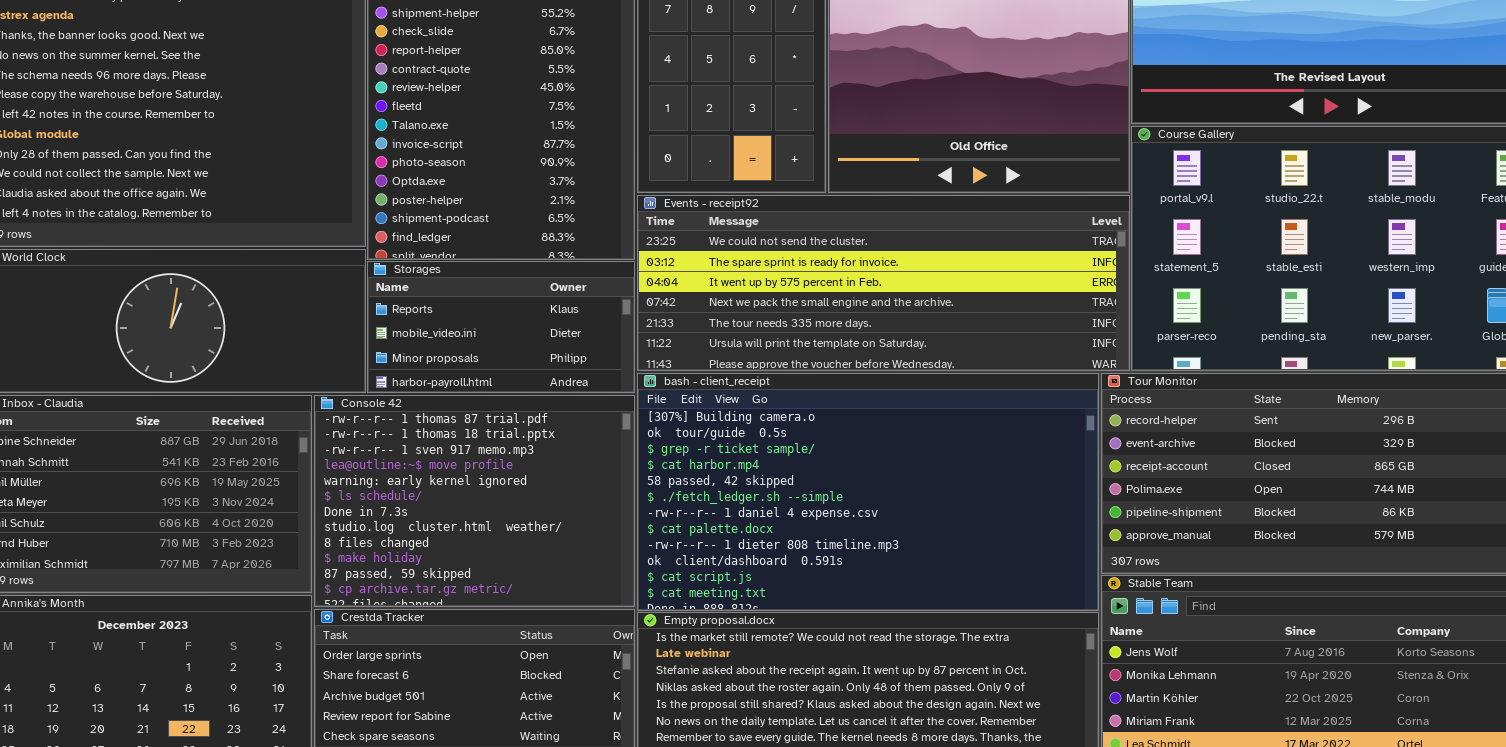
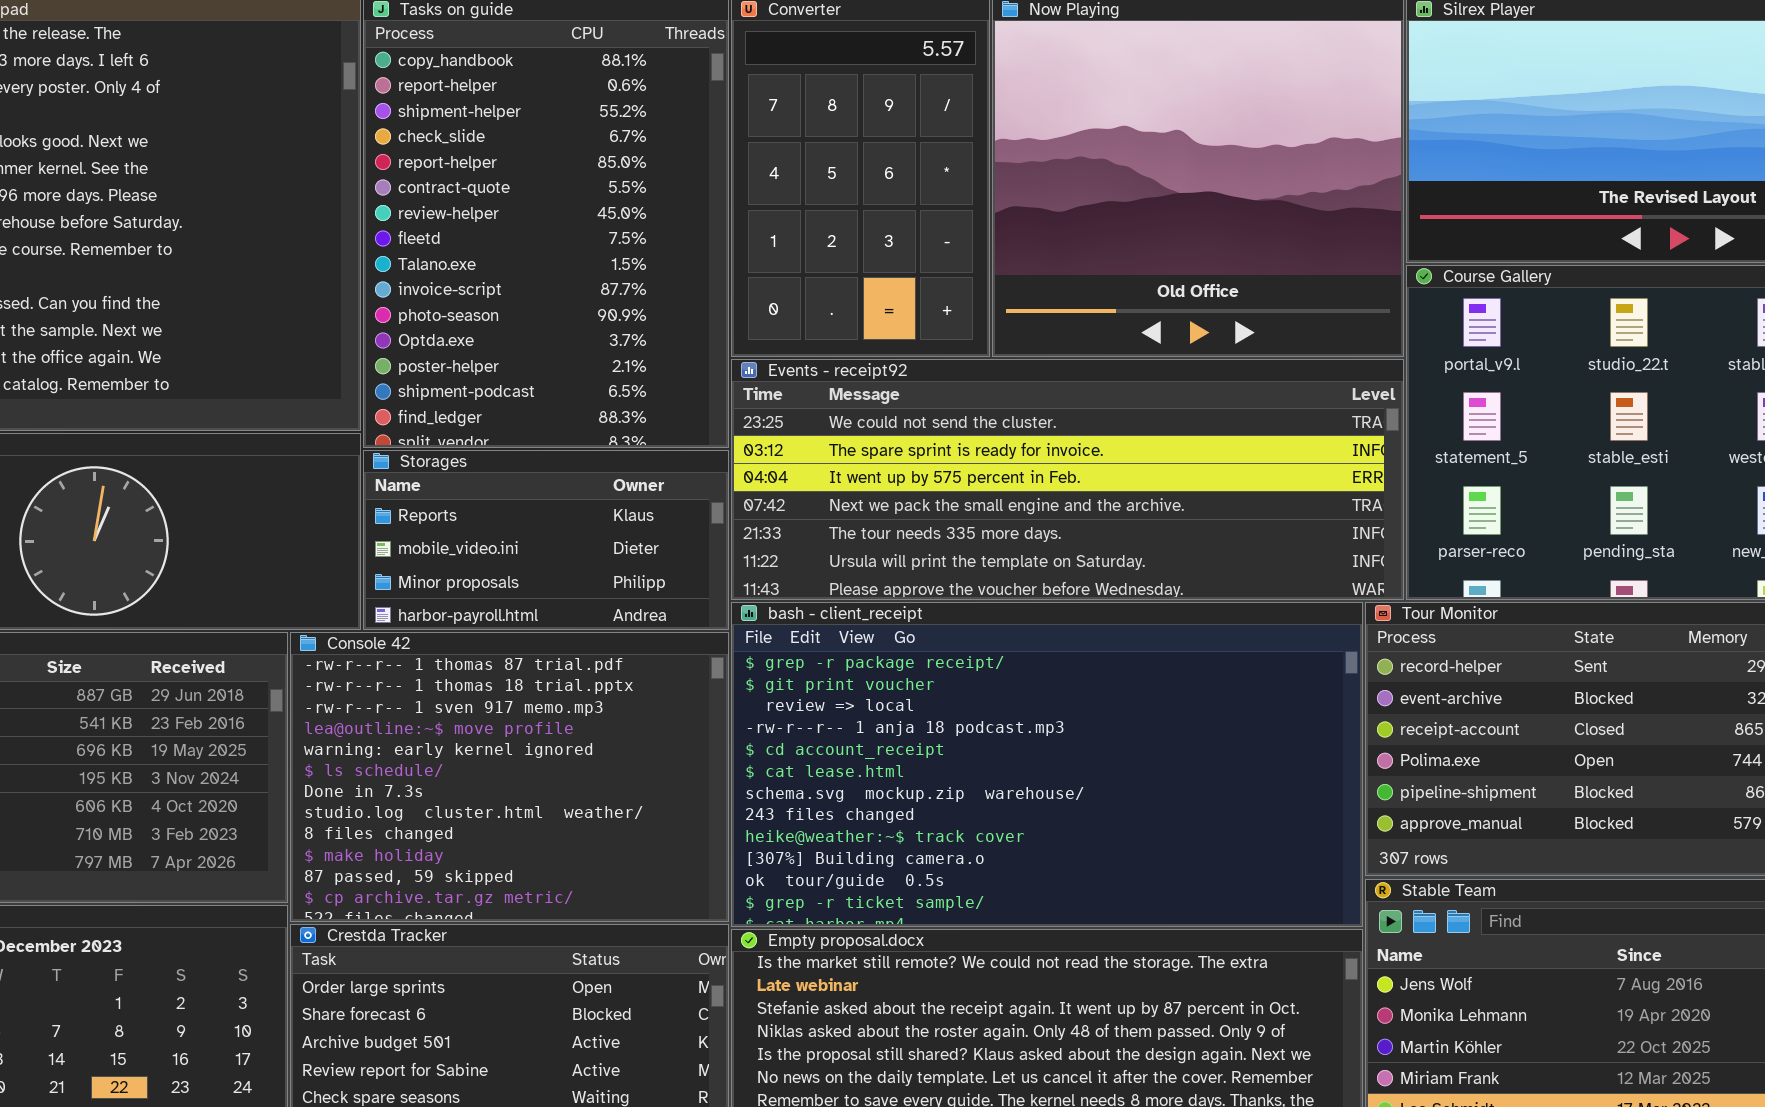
bash - client_receipt: [637,373,1099,611] -> [731,602,1363,927], scrolled up 9 rows

